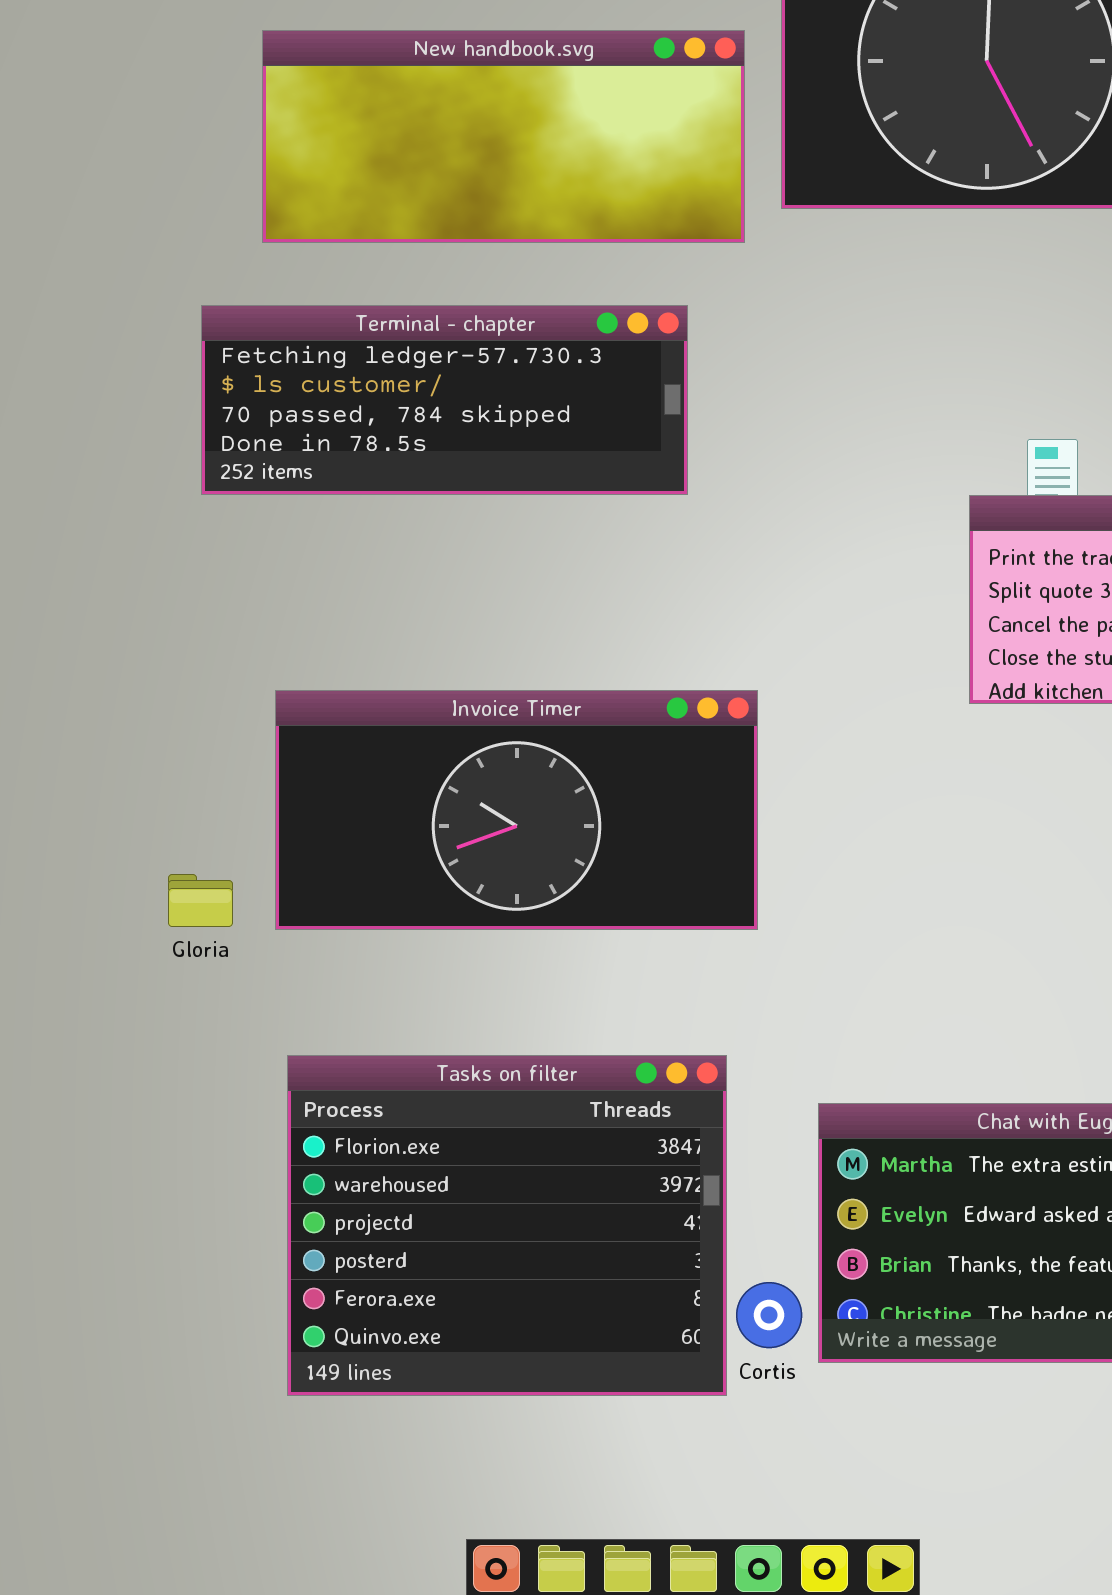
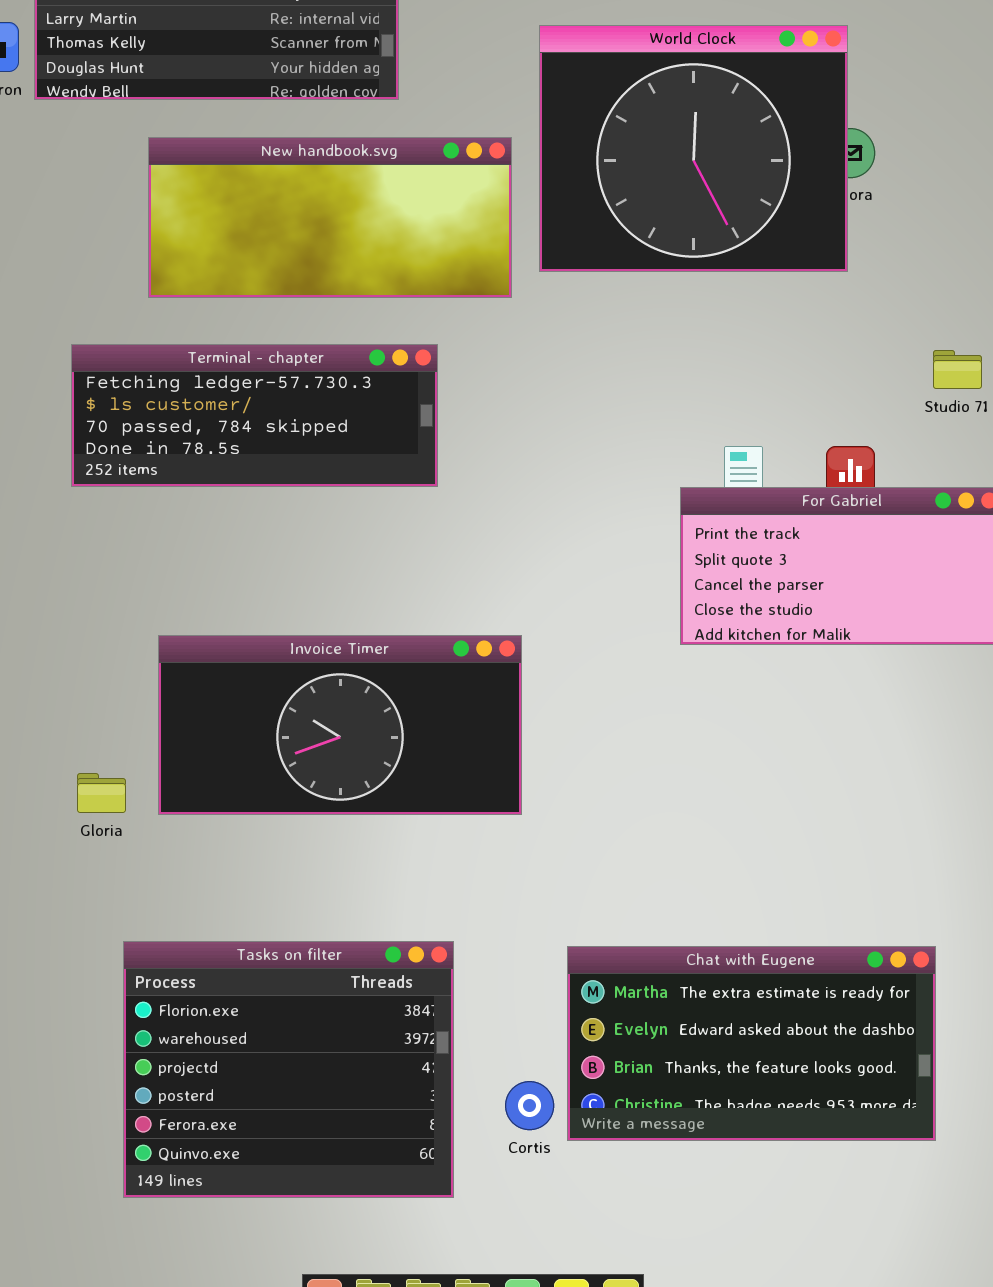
Terminal - chapter: [201,305,688,495] -> [71,344,438,487], moved
Tasks on filter: [287,1055,727,1396] -> [123,941,454,1198], moved

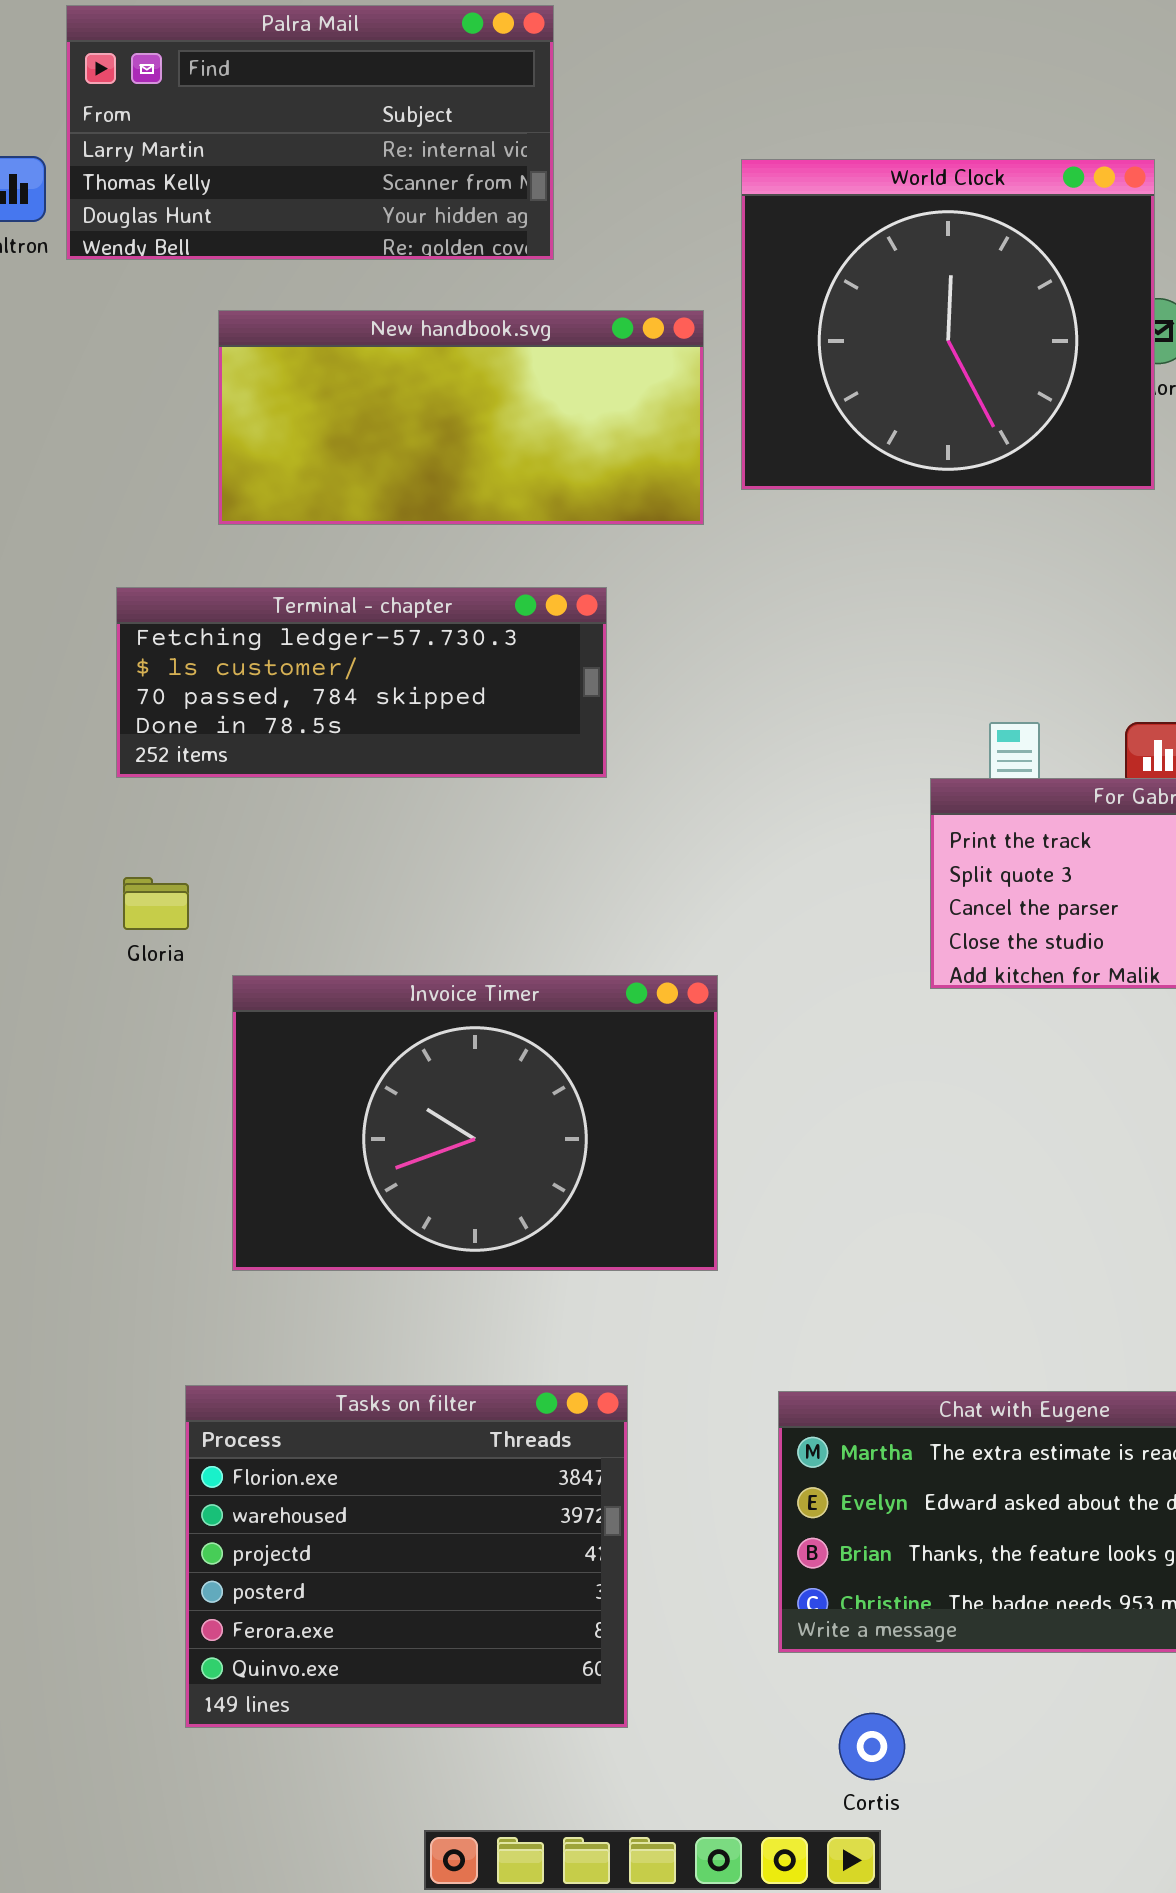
Invoice Timer: [158,635,522,815] -> [232,975,718,1271], resized
Gloria: [77,773,126,813] -> [123,877,189,930], moved
Cortis: [505,1081,554,1130] -> [839,1713,905,1780], moved

